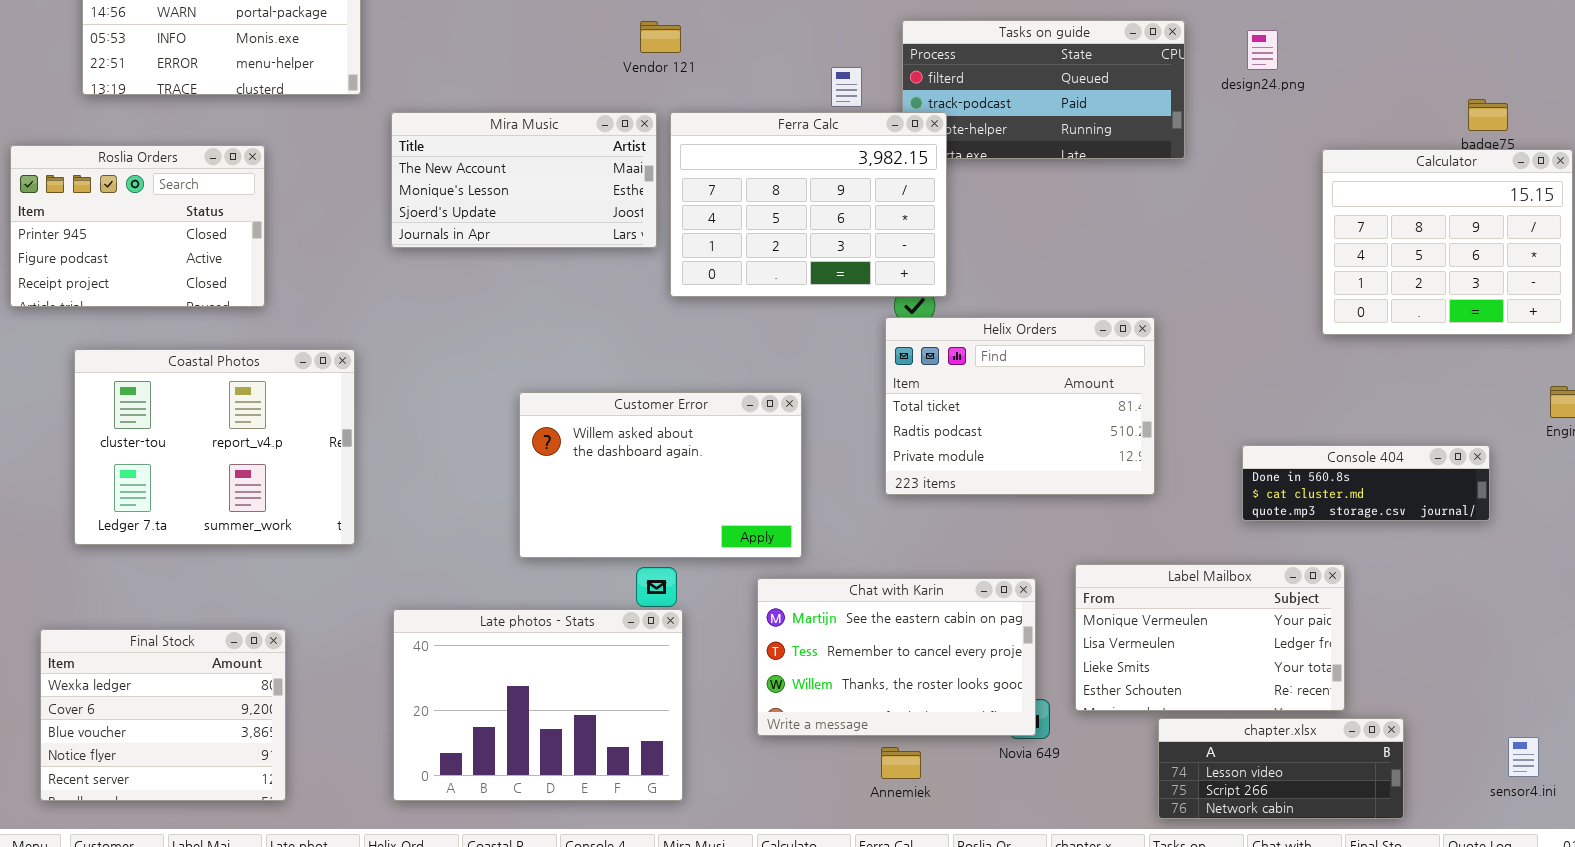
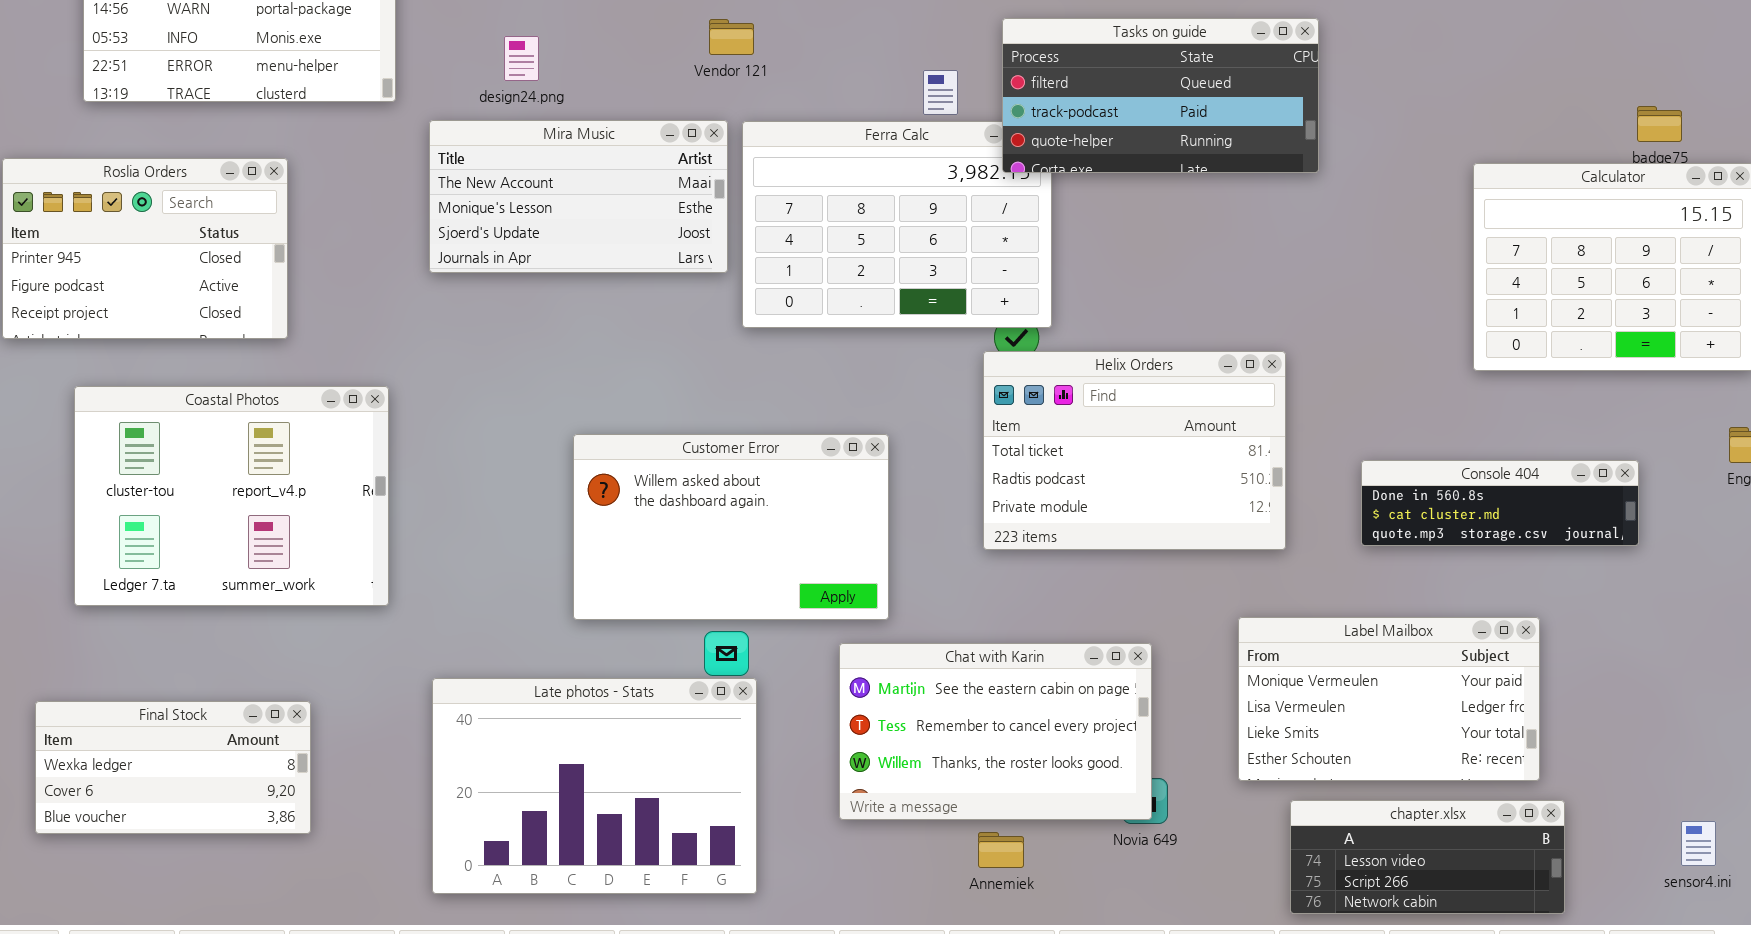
Tasks on guide: [902,20,1185,159] -> [1002,18,1319,173], raised
design24.png: [1247,30,1278,70] -> [504,36,539,81], moved
Console 404: [1242,445,1490,521] -> [1361,460,1639,546], moved
Label Mailbox: [1075,564,1345,711] -> [1238,617,1540,781], moved
Final Stock: [40,629,286,801] -> [35,701,311,834], resized

